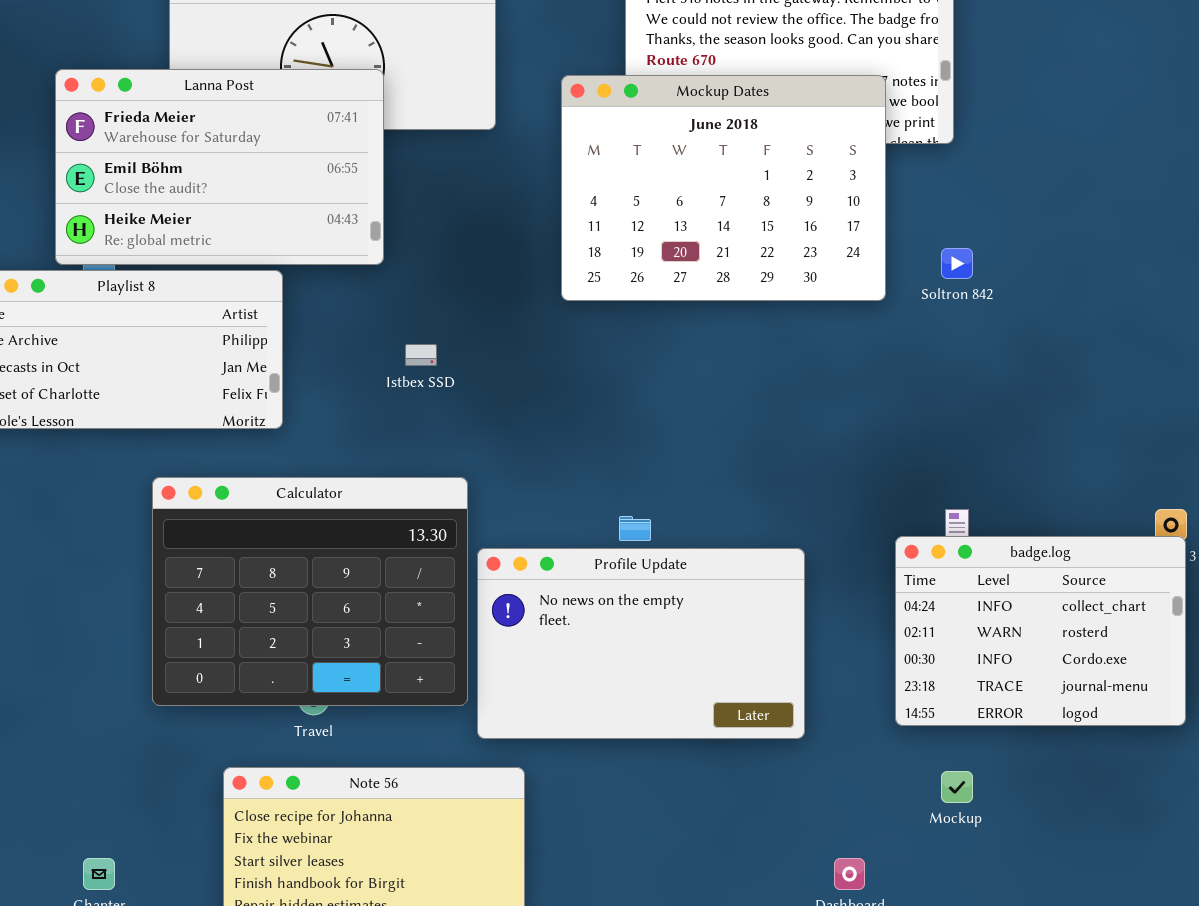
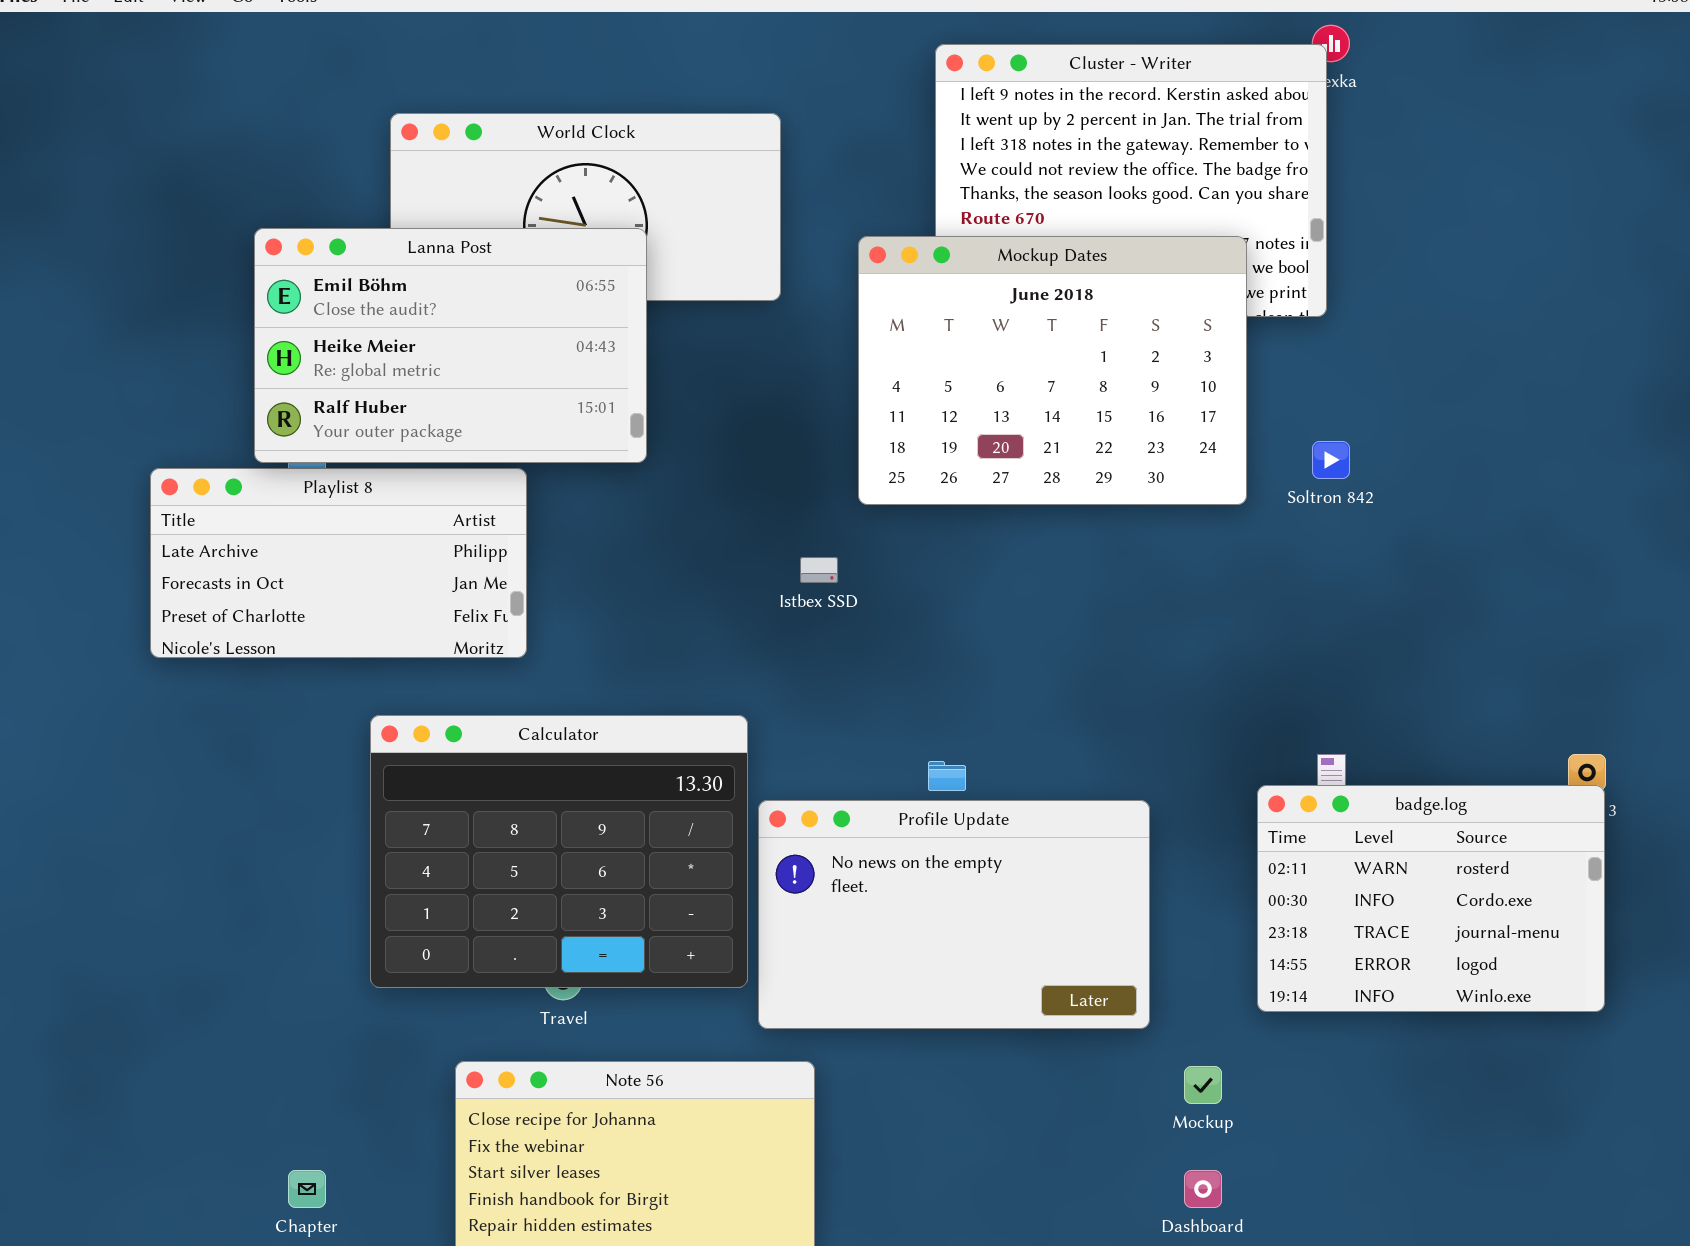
Lanna Post: [55,69,384,265] -> [254,228,647,463], scrolled down 1 row
Istbex SSD: [405,344,437,366] -> [800,557,838,583], moved
badge.log: [895,536,1186,726] -> [1257,785,1605,1012], scrolled down 1 row
Mockup: [941,771,973,803] -> [1184,1066,1222,1104], moved

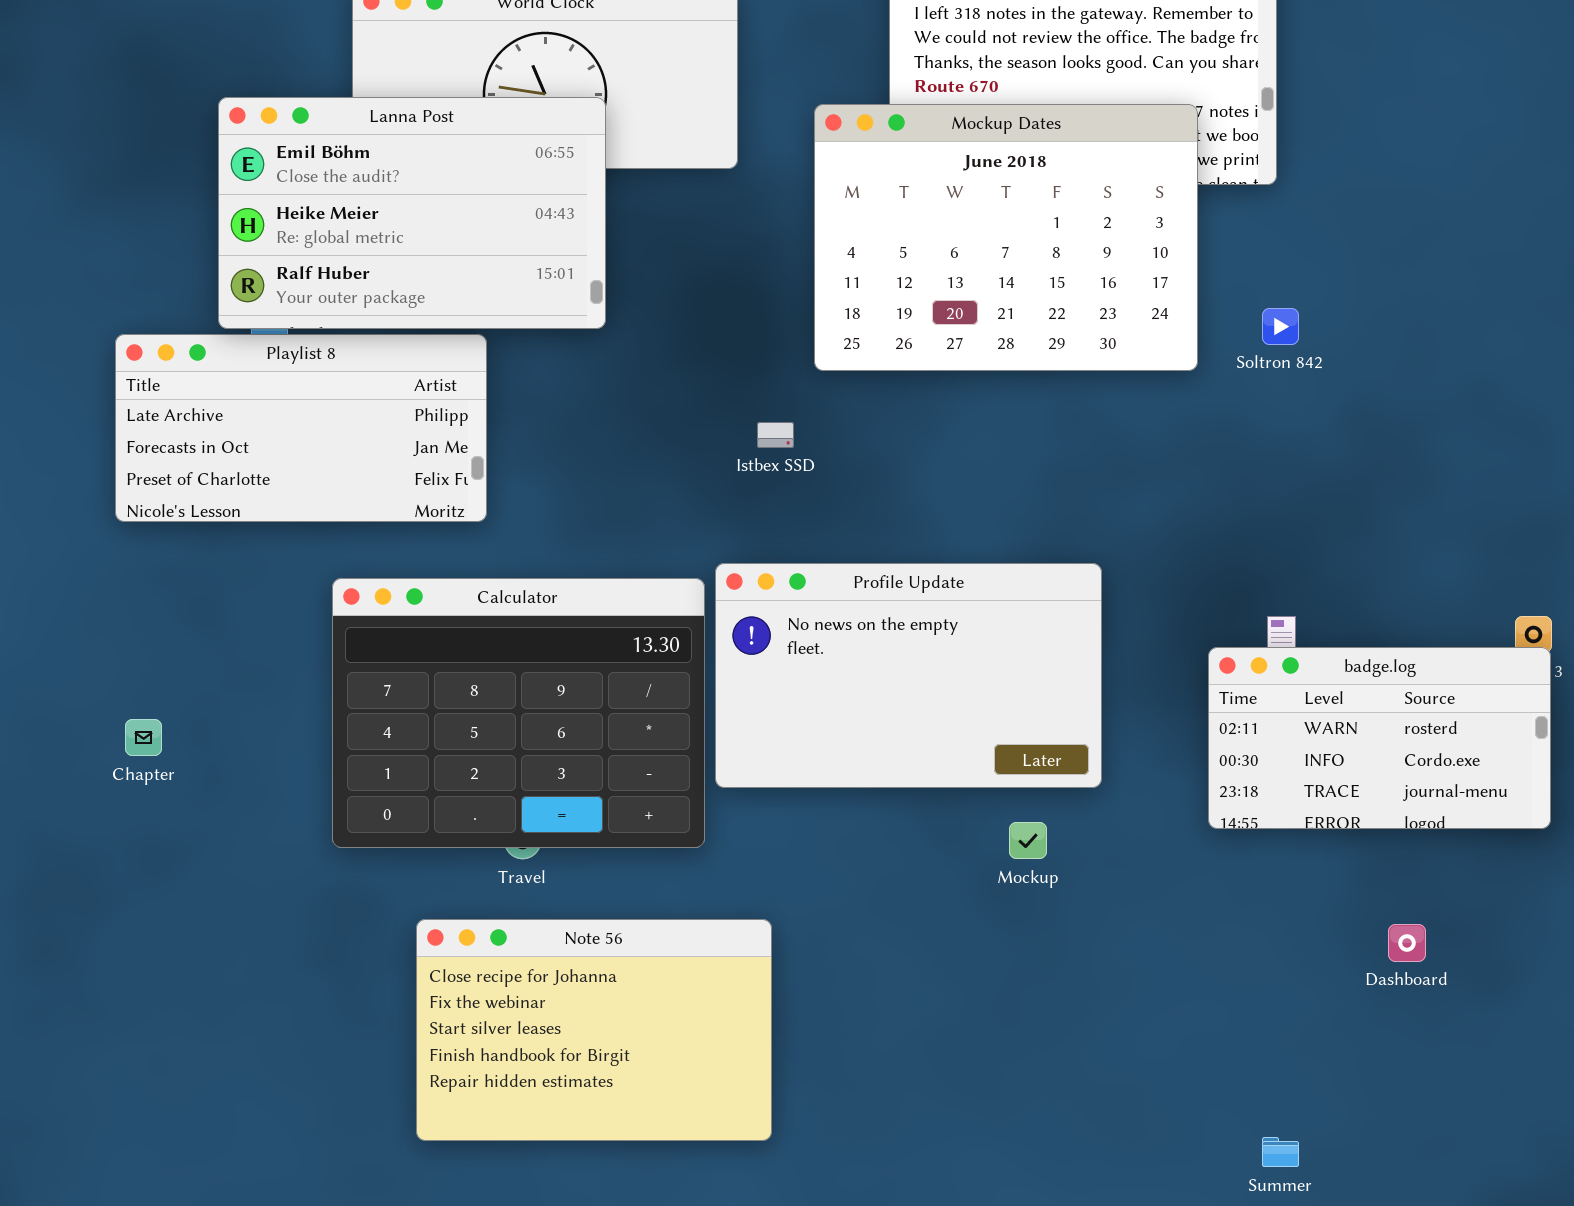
badge.log: [1257,785,1605,1012] -> [1208,647,1551,829], resized
Profile Update: [758,800,1150,1029] -> [715,563,1102,788], moved
Mockup: [1184,1066,1222,1104] -> [1009,822,1047,859], moved
Chapter: [288,1170,326,1208] -> [125,719,162,756], moved
Dashboard: [1184,1170,1222,1208] -> [1388,924,1426,962], moved

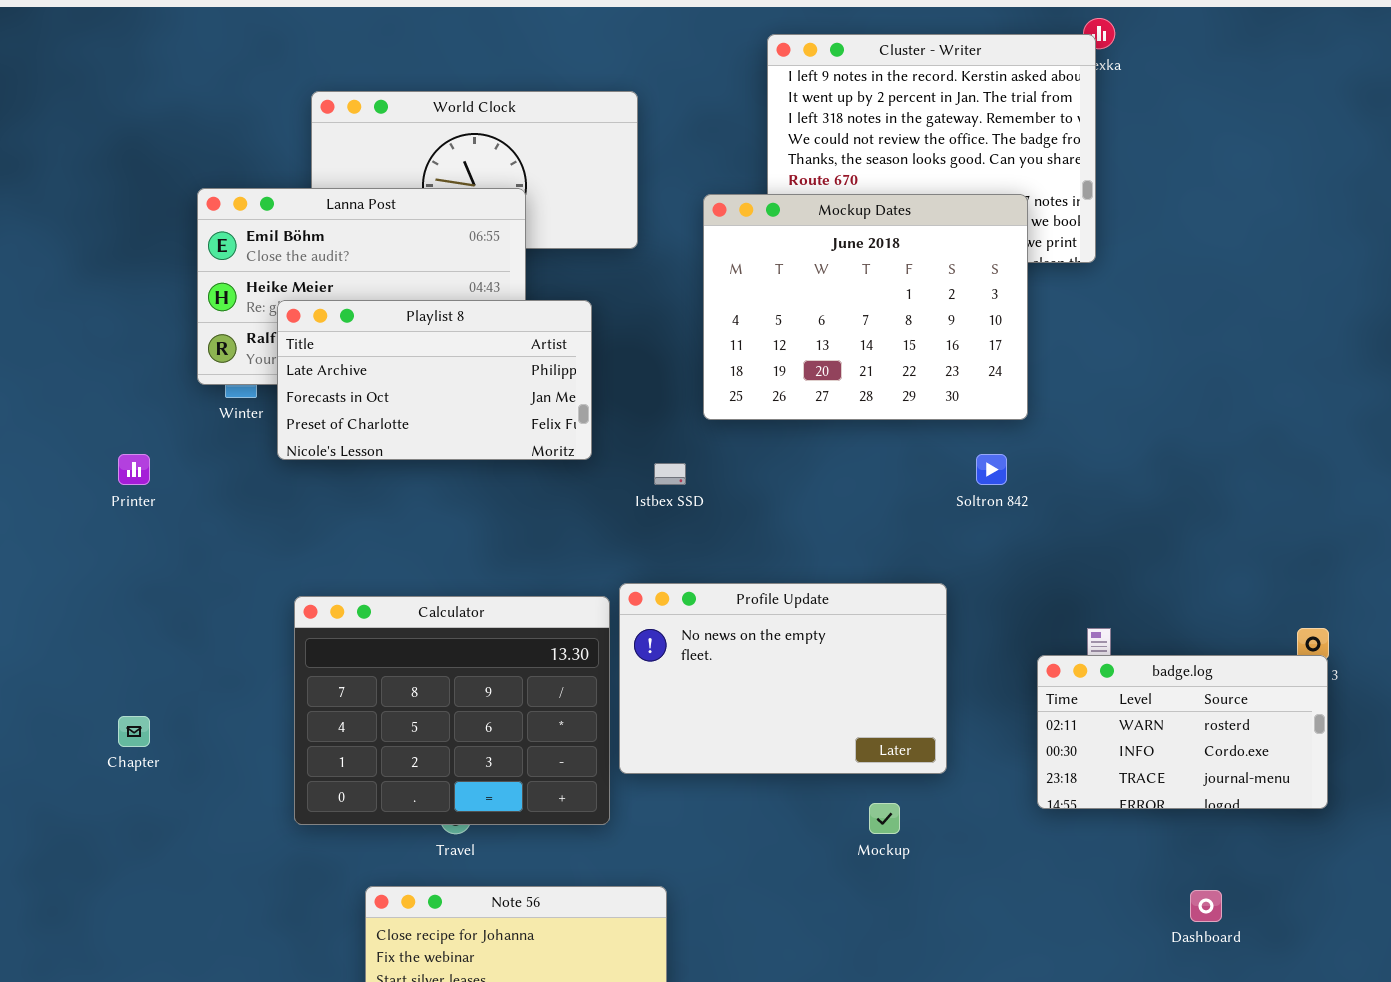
Soltron 842: [1262,308,1299,345] -> [976,454,1007,485], moved
Playlist 8: [115,334,487,522] -> [277,300,592,460], moved

